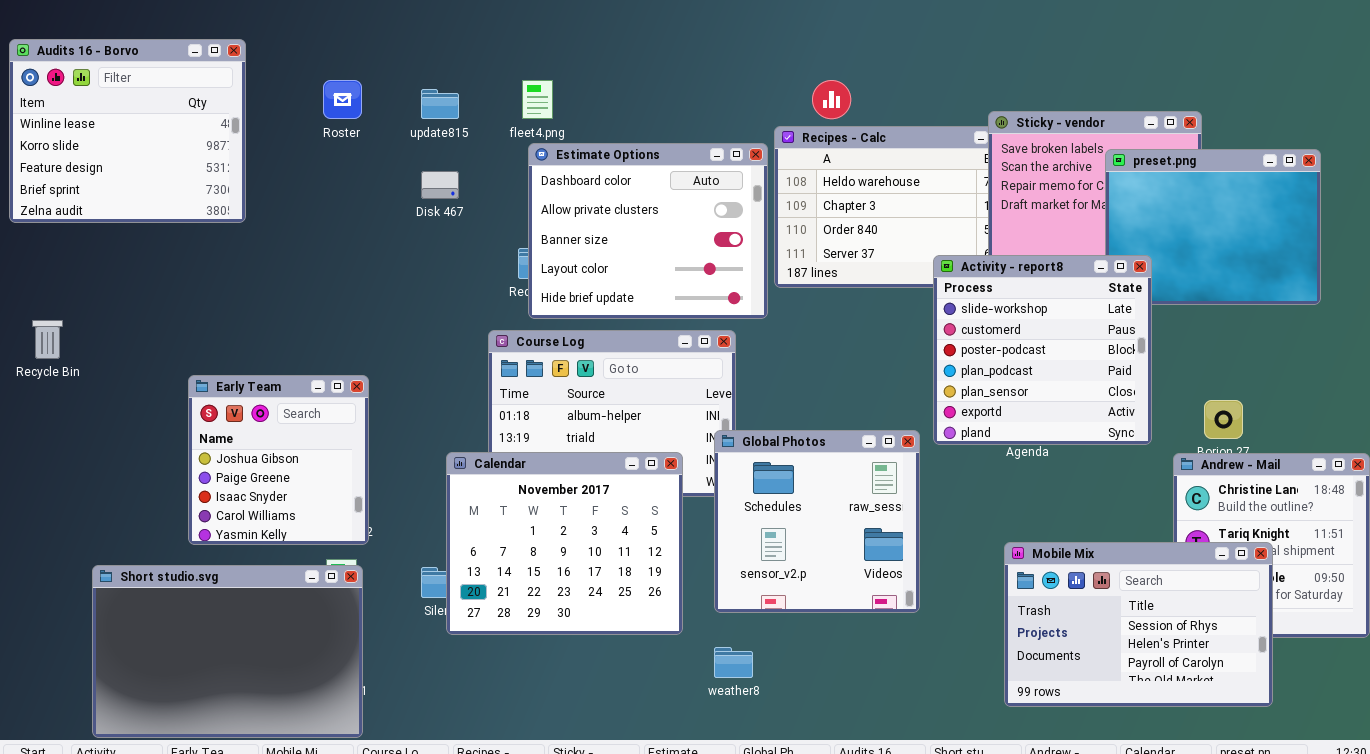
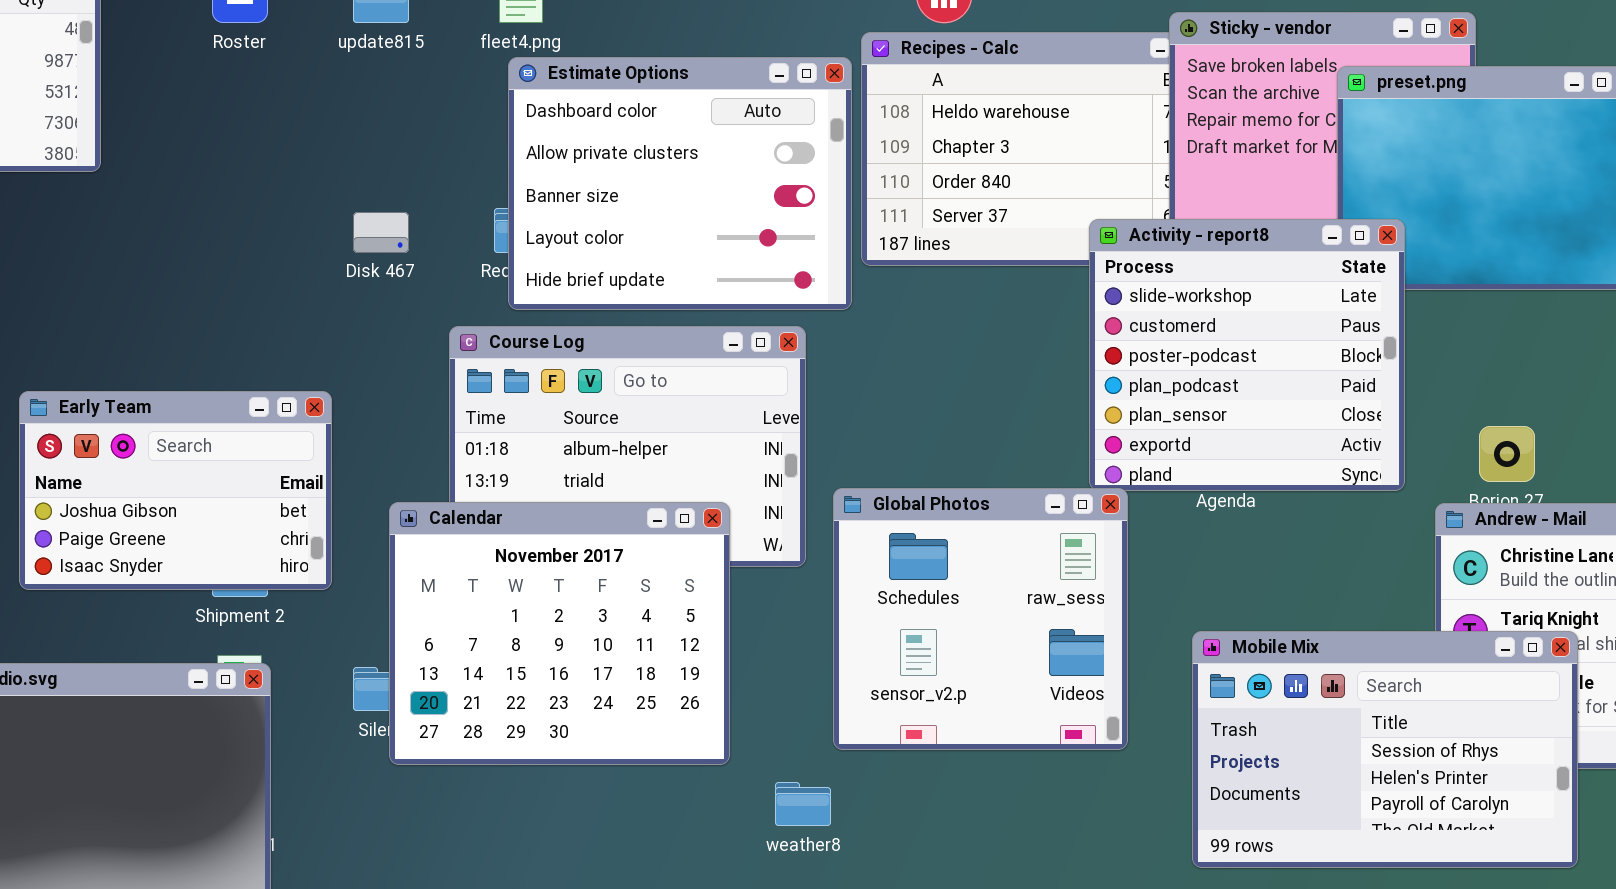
Disk 467: [421,171,459,199] -> [353,212,409,253], moved
Early Team: [188,375,369,545] -> [19,391,332,590], resized
Global Photos: [714,430,920,613] -> [833,488,1128,750], moved

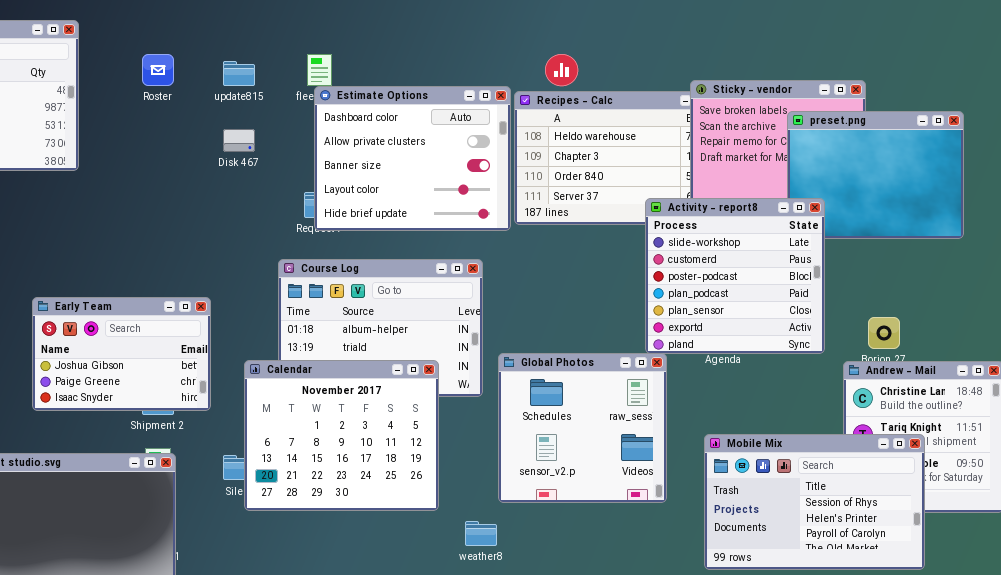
Estimate Options: [508,57,852,310] -> [314,86,511,231], moved
Disk 467: [353,212,409,253] -> [223,129,255,152], moved

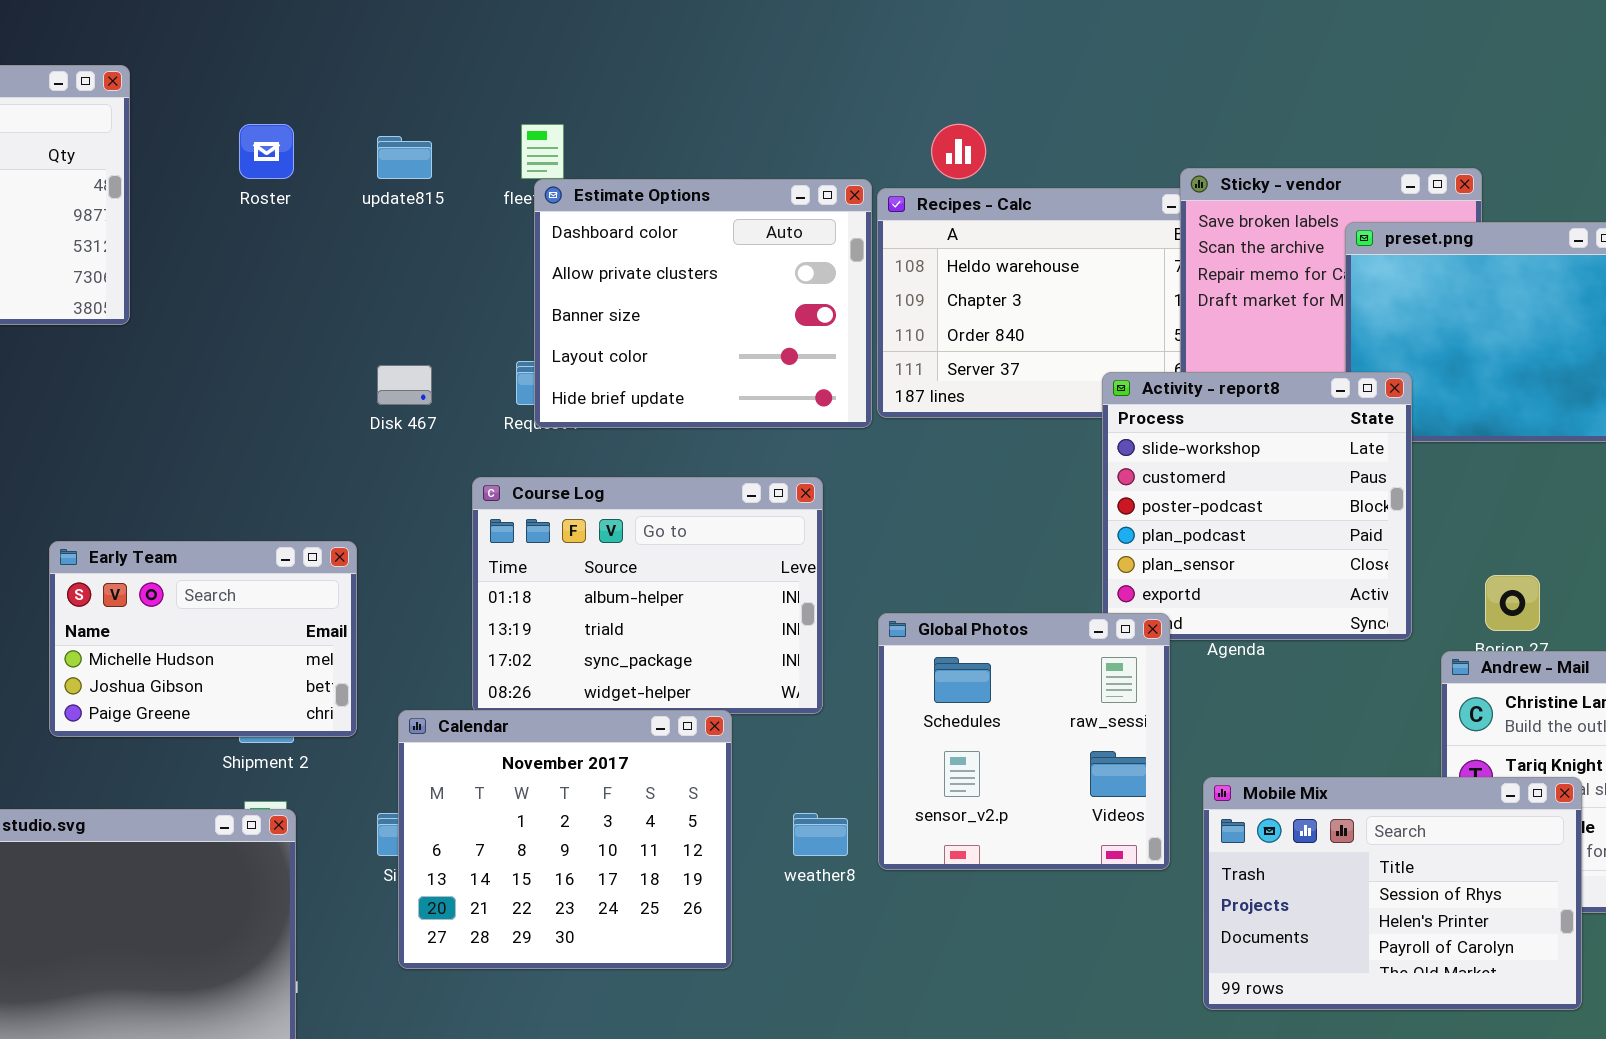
Disk 467: [223,129,255,152] -> [377,365,432,405], moved
Early Team: [32,297,211,411] -> [49,541,357,737], scrolled up 1 row
Global Photos: [498,353,667,503] -> [878,613,1170,870], moved
Calendar: [244,360,439,511] -> [398,710,732,969], moved
weather8: [465,521,497,546] -> [793,813,848,856], moved

